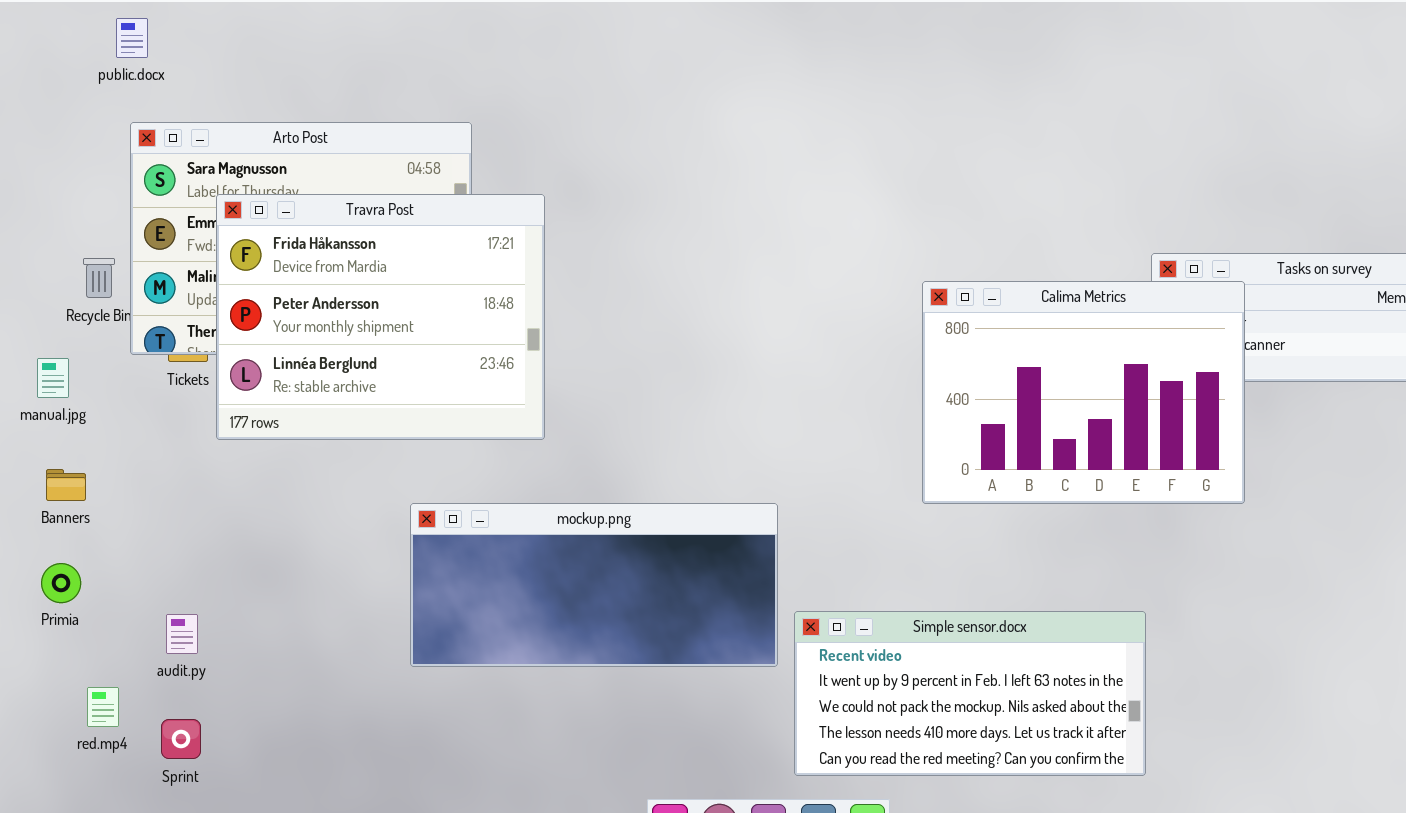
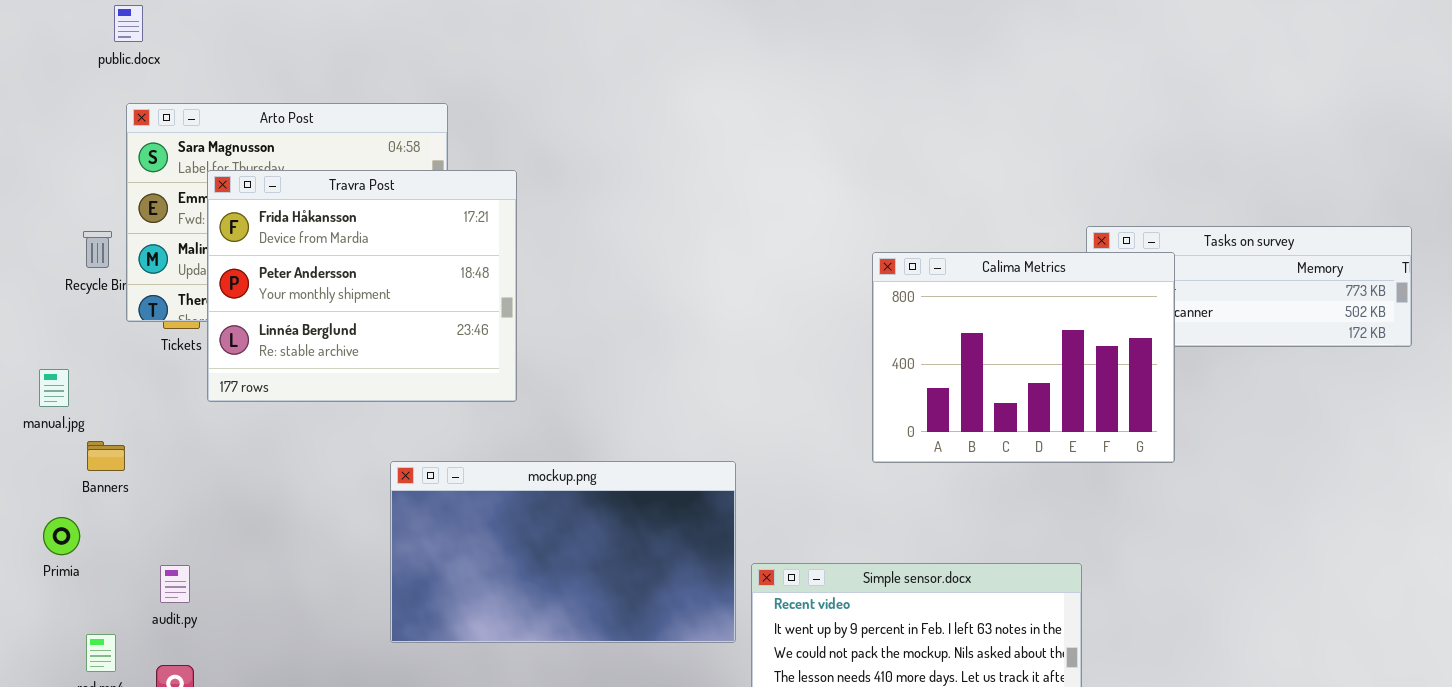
manual.jpg: [37,358,69,398] -> [39,369,69,407], moved
Banners: [46,469,86,501] -> [87,441,125,471], moved
mockup.png: [410,503,778,667] -> [390,461,736,643], resized

